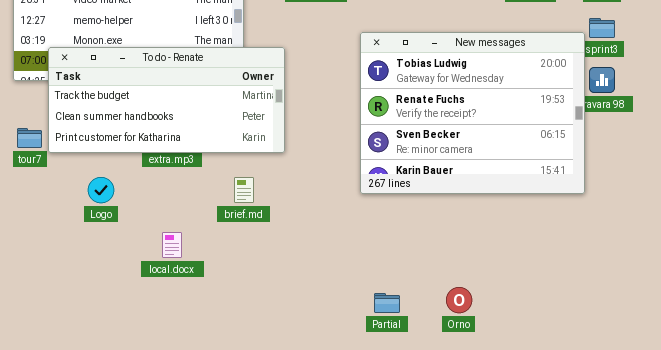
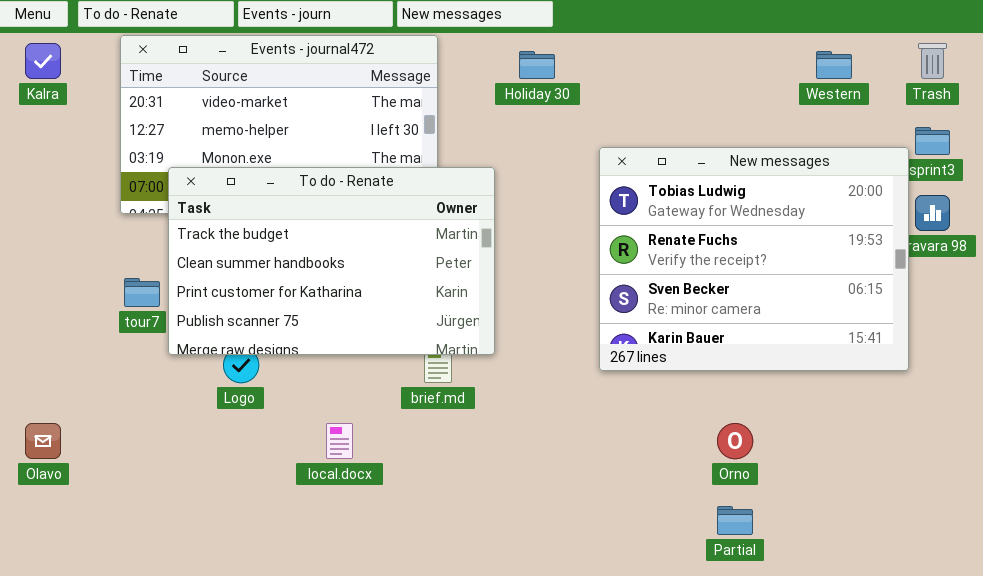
To do - Renate: [48,47,285,153] -> [168,167,495,355], resized
Orno: [446,287,472,313] -> [717,423,753,459], moved
Partial: [374,293,400,313] -> [717,506,753,535], moved

